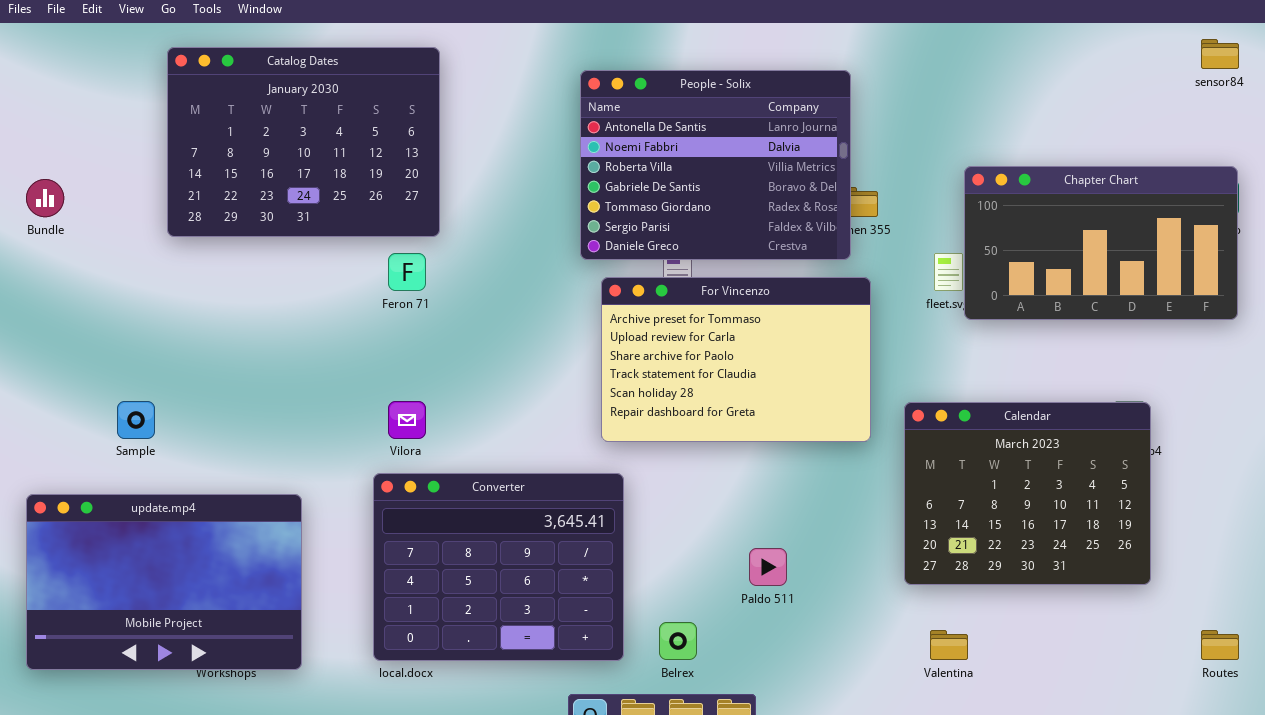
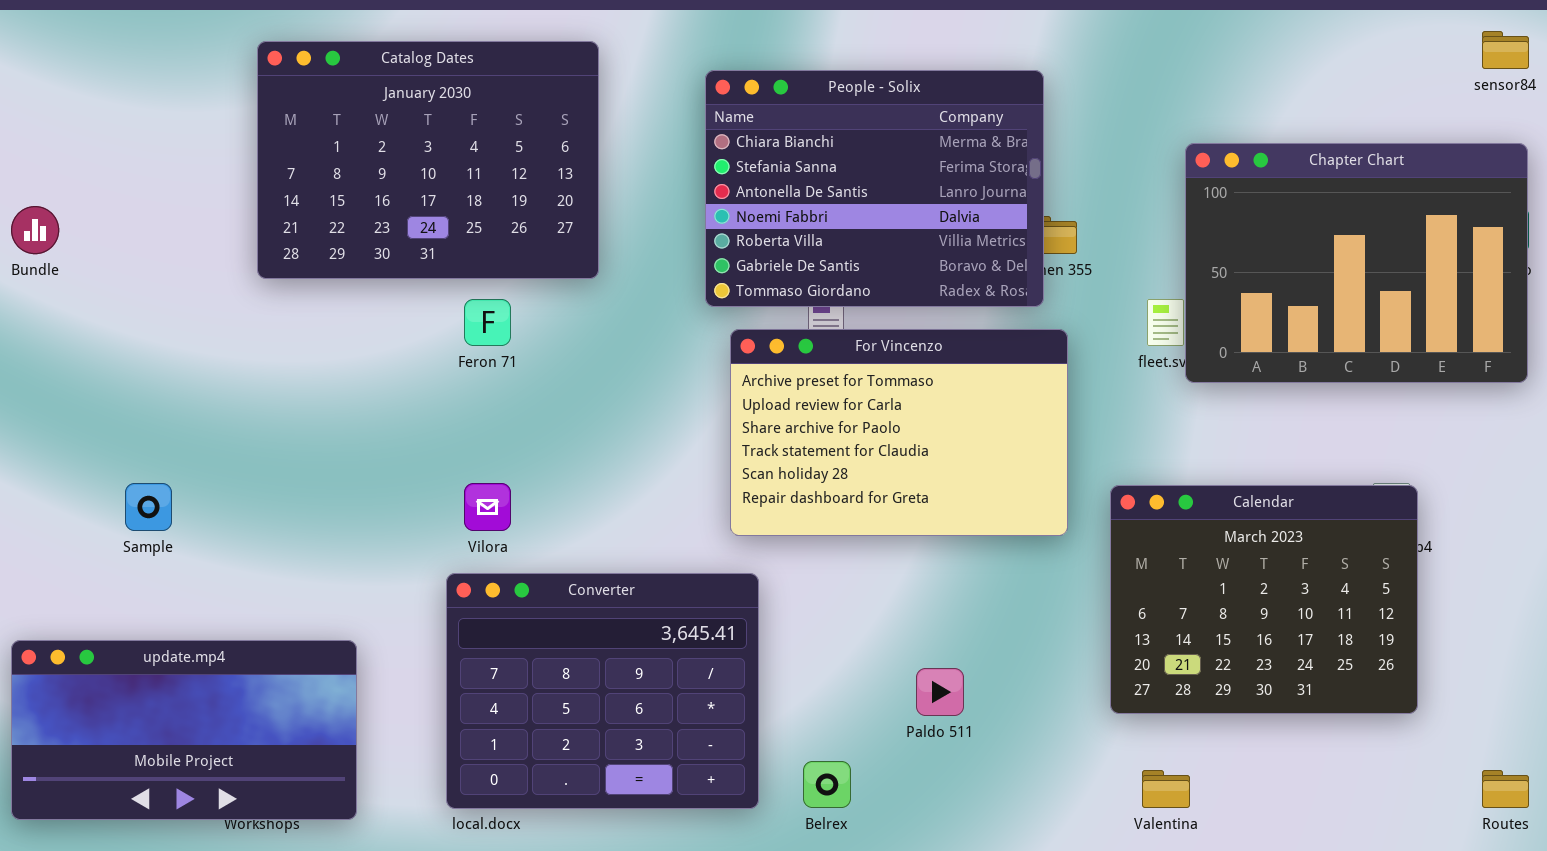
Catalog Dates: [167,47,440,237] -> [257,41,599,279], moved
People - Solix: [580,70,851,260] -> [705,70,1044,307], scrolled up 2 rows
Chapter Chart: [964,166,1238,320] -> [1185,143,1528,383], resized
update.mp4: [26,494,302,670] -> [11,640,357,820], resized

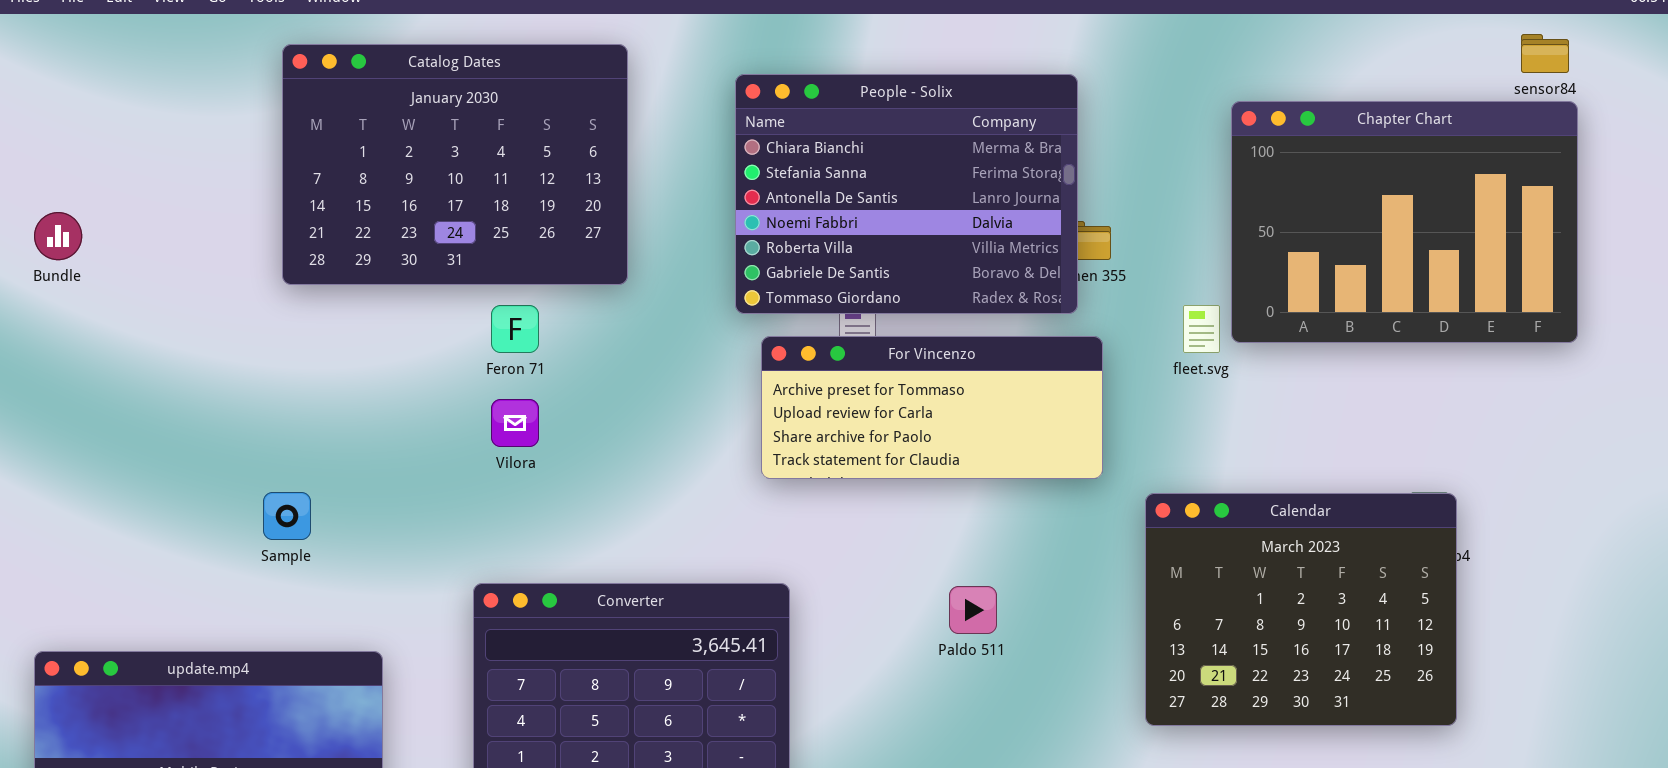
Chapter Chart: [1185,143,1528,383] -> [1231,101,1578,343], moved
For Vincenzo: [730,329,1068,536] -> [761,336,1103,479], resized
Sample: [125,483,172,531] -> [263,492,311,540], moved
Vilora: [464,483,511,531] -> [491,399,539,447], moved
Paldo 511: [916,668,964,716] -> [949,586,997,634], moved

